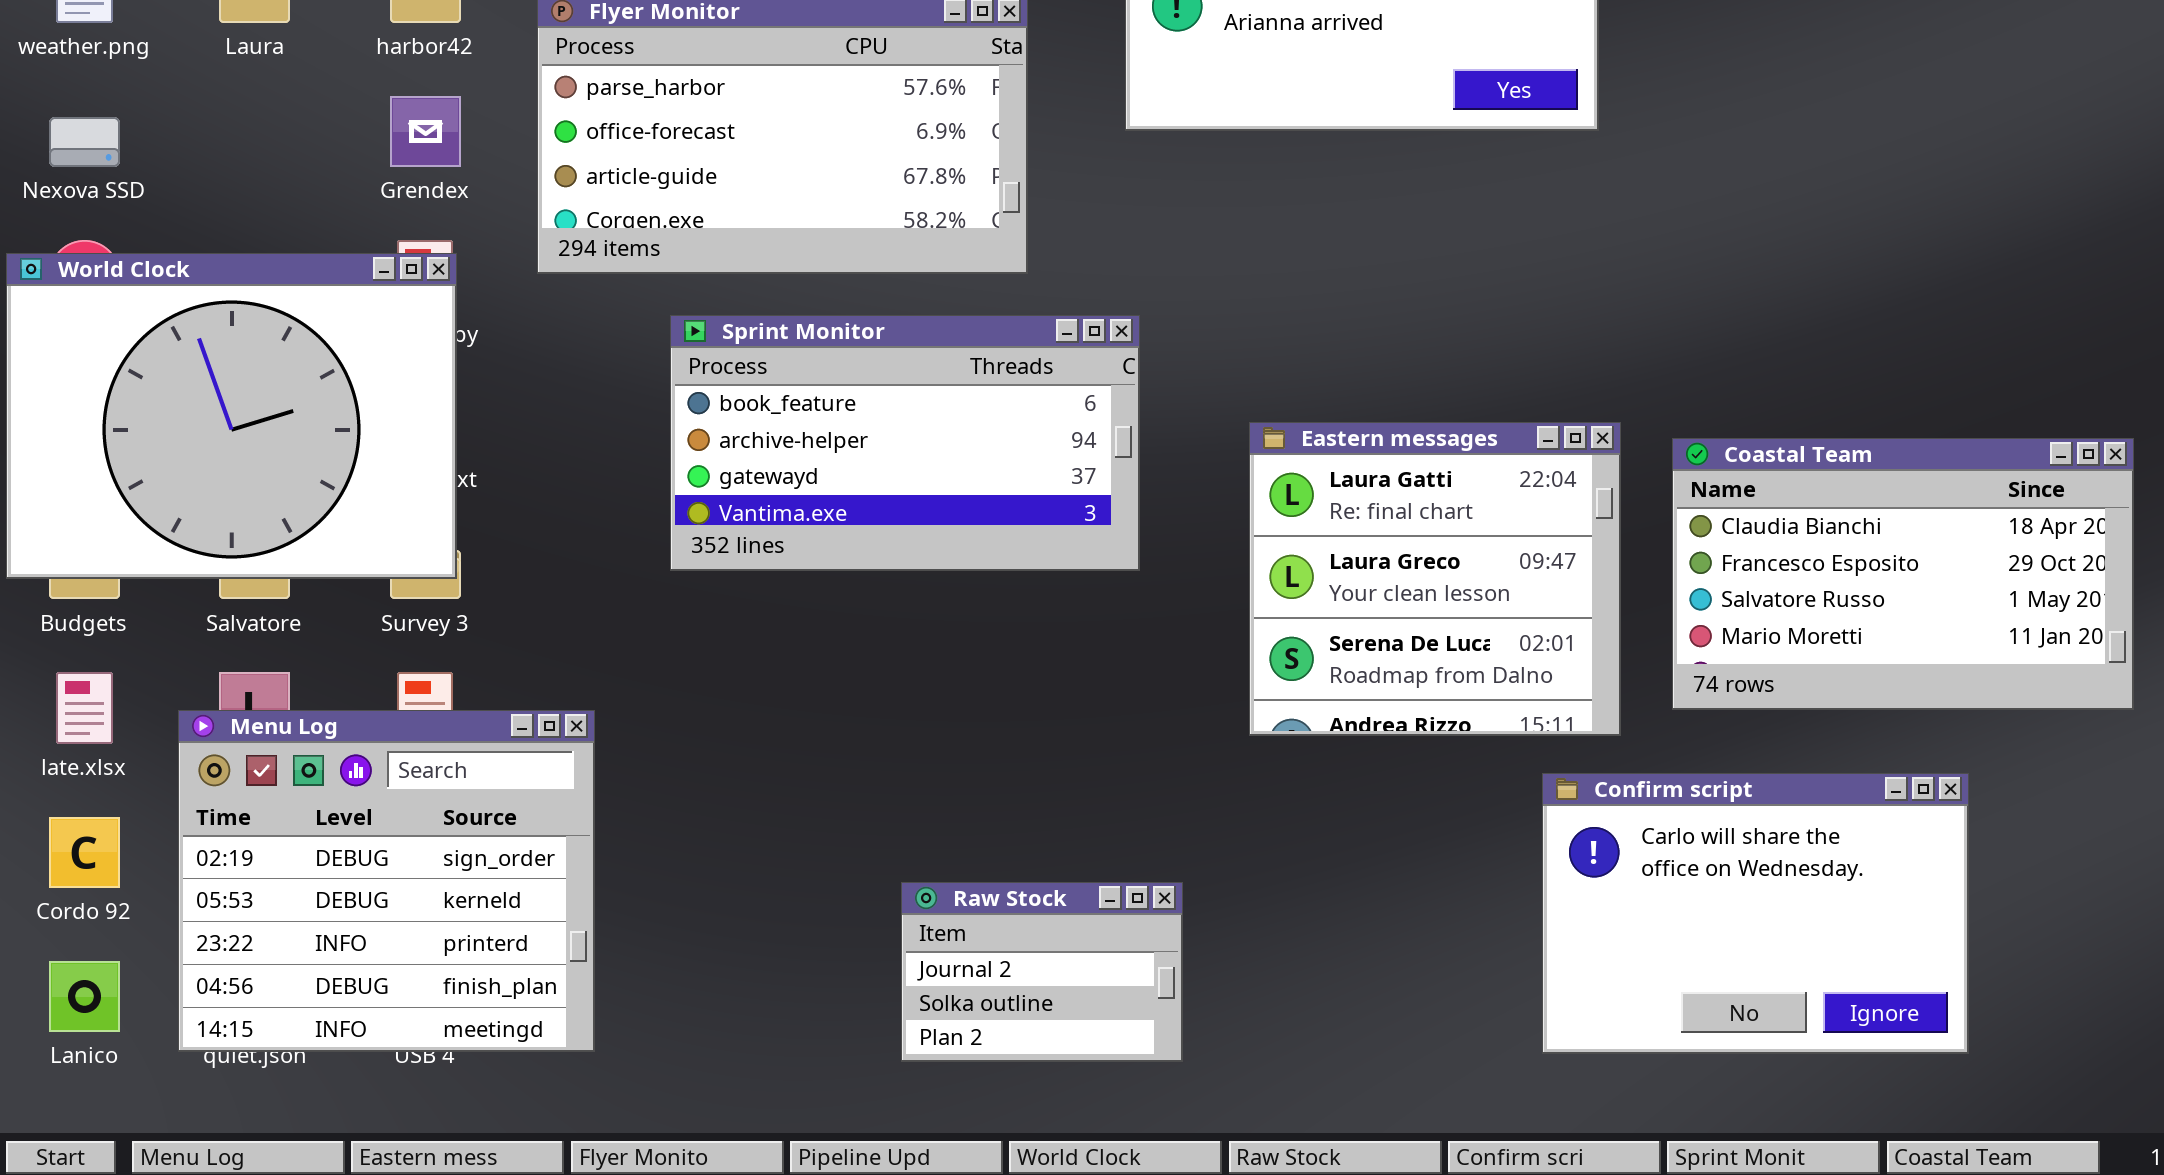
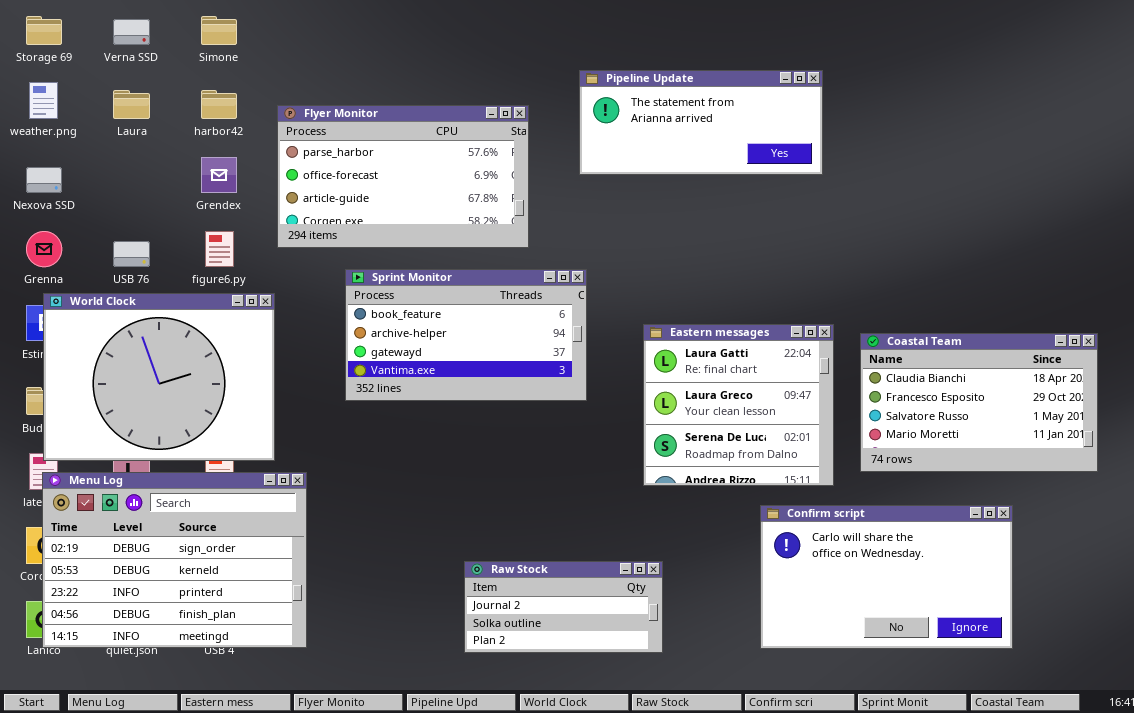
World Clock: [6,253,457,579] -> [43,293,275,461], moved
Menu Log: [178,710,595,1052] -> [42,472,307,648], resized
Confirm script: [1542,773,1969,1054] -> [760,505,1013,649], resized
Raw Stock: [901,882,1183,1062] -> [464,561,663,653], resized

